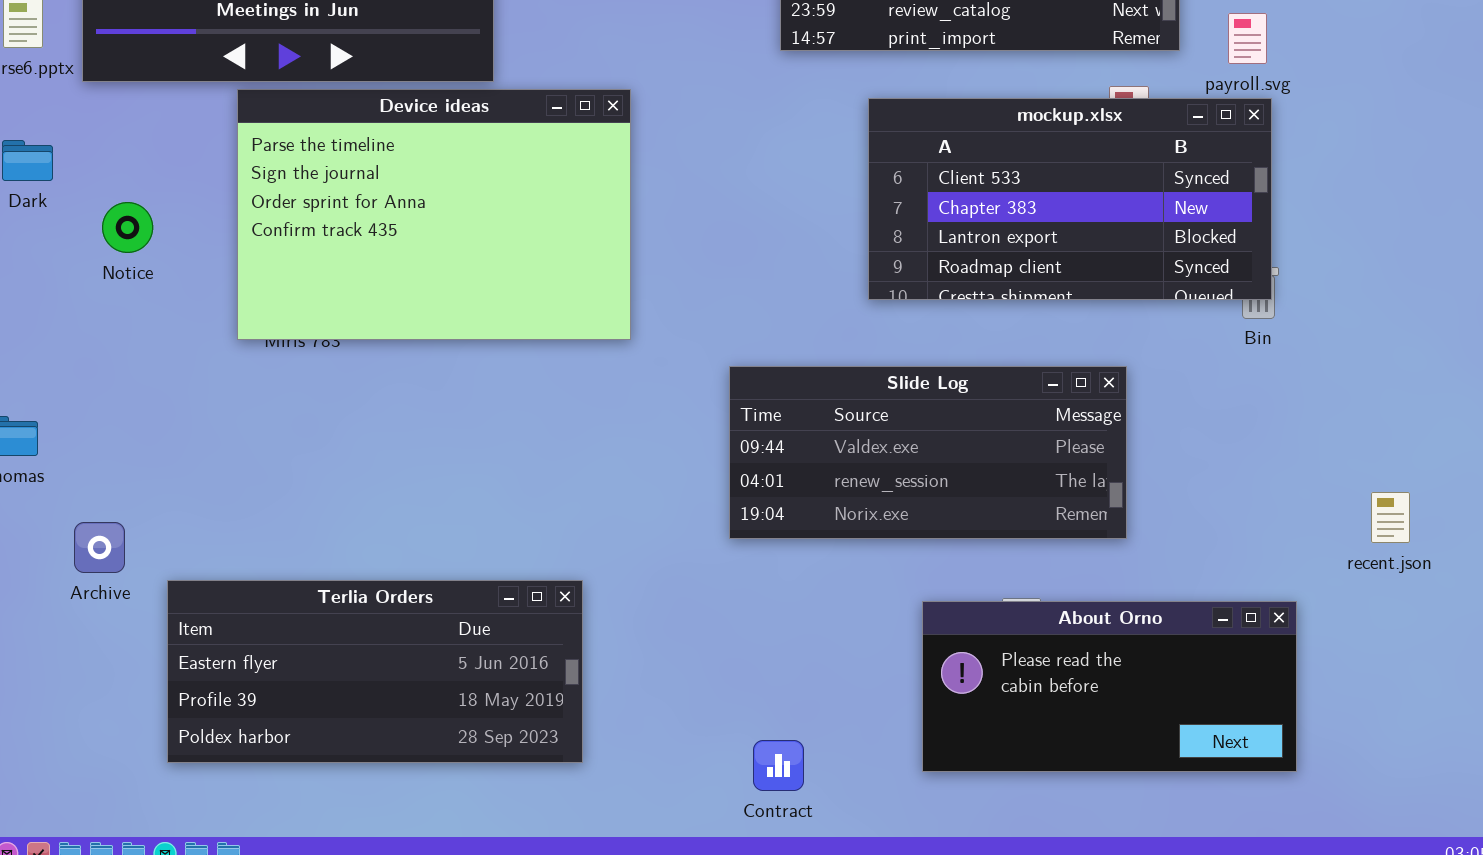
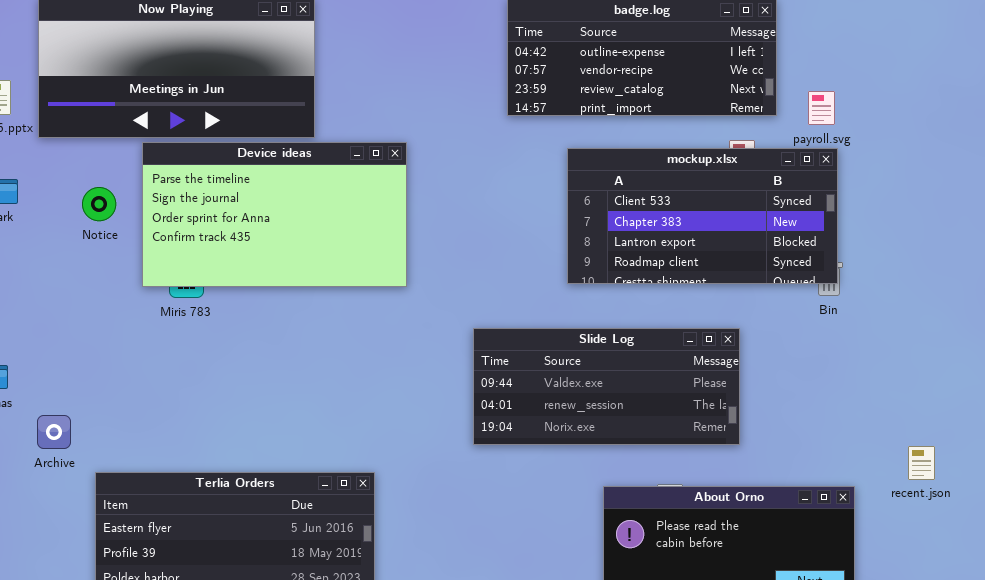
Device ideas: [237,89,631,340] -> [142,142,407,287], resized
Notice: [102,202,153,253] -> [82,187,116,221], moved
recent.json: [1371,492,1410,543] -> [908,446,935,480], moved
Archive: [74,522,125,573] -> [37,415,71,449], moved

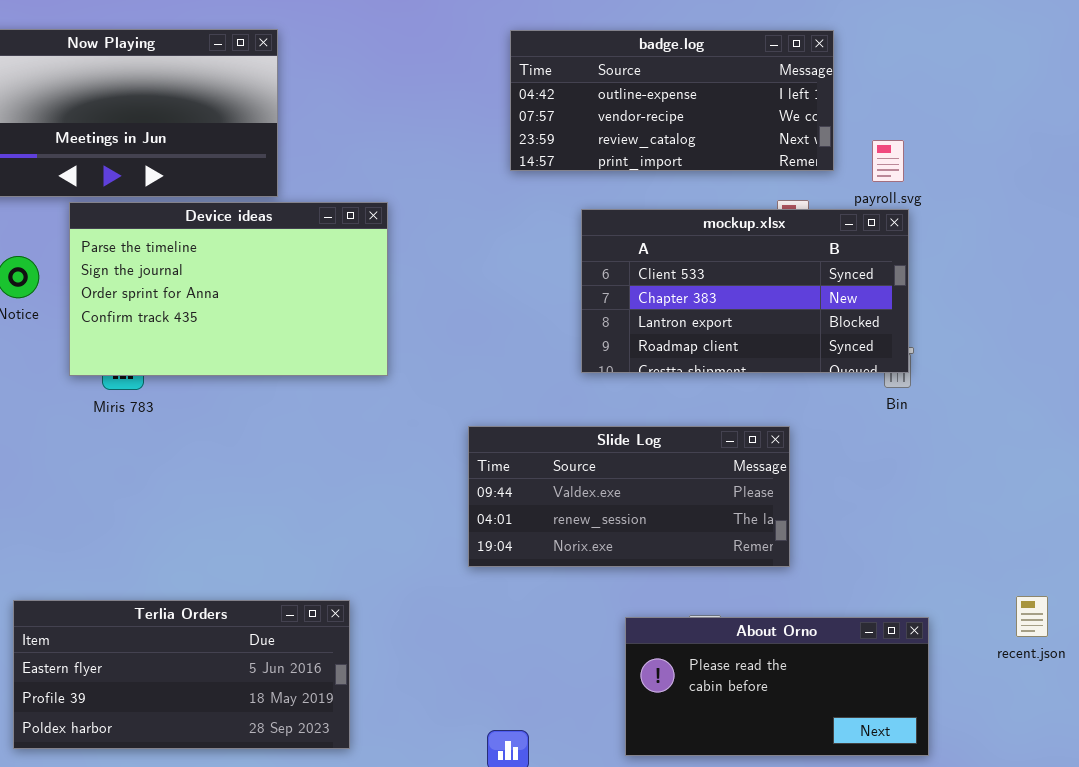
recent.json: [908,446,935,480] -> [1016,596,1048,637], moved

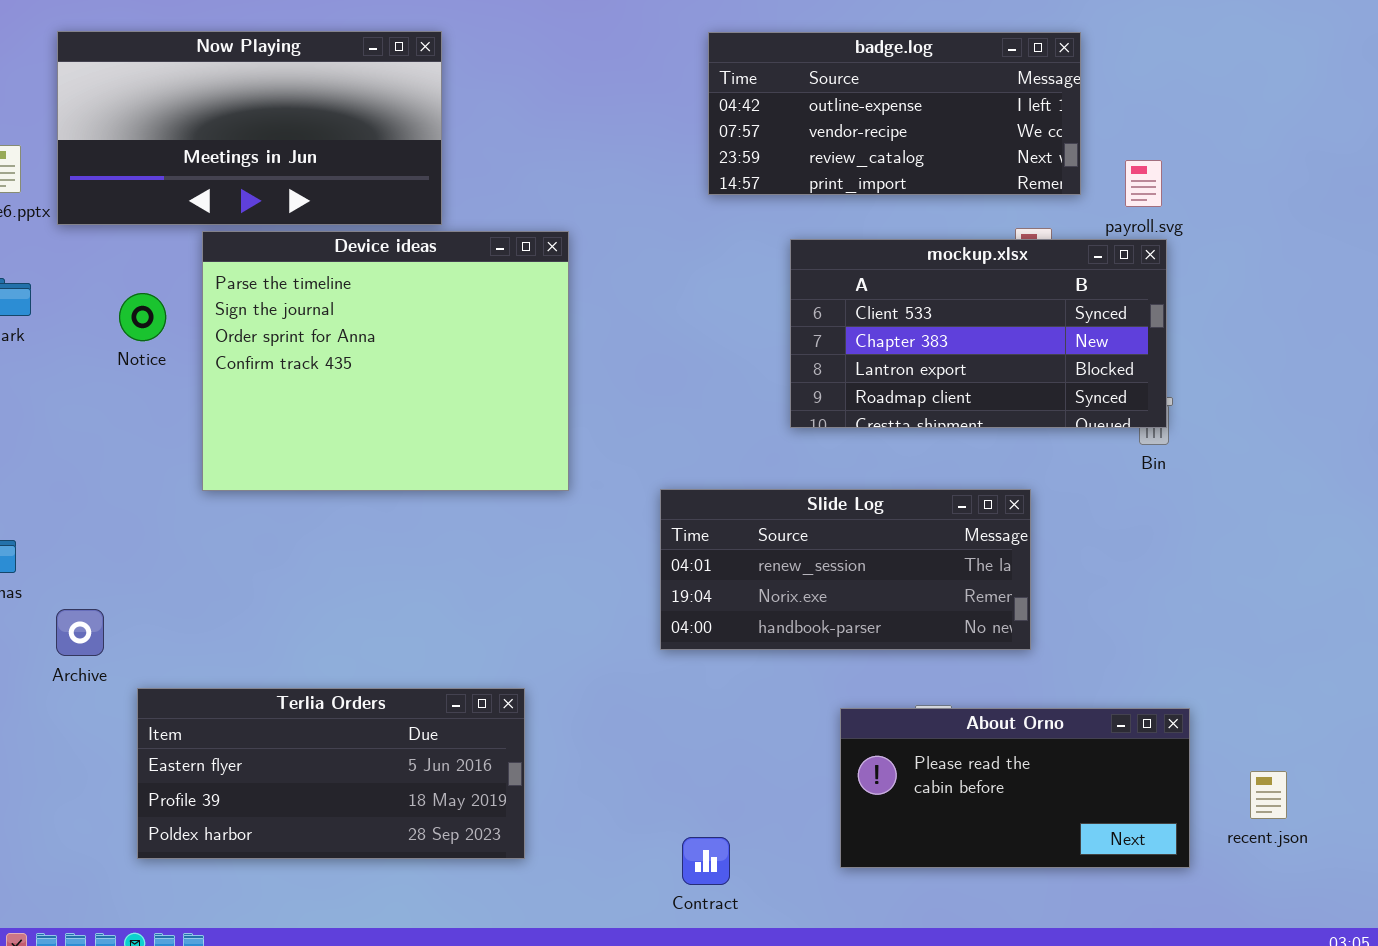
Device ideas: [69,202,388,376] -> [202,231,569,491], resized
Slide Log: [468,426,790,567] -> [660,489,1031,650], scrolled down 1 row
recent.json: [1016,596,1048,637] -> [1250,771,1287,819], moved

